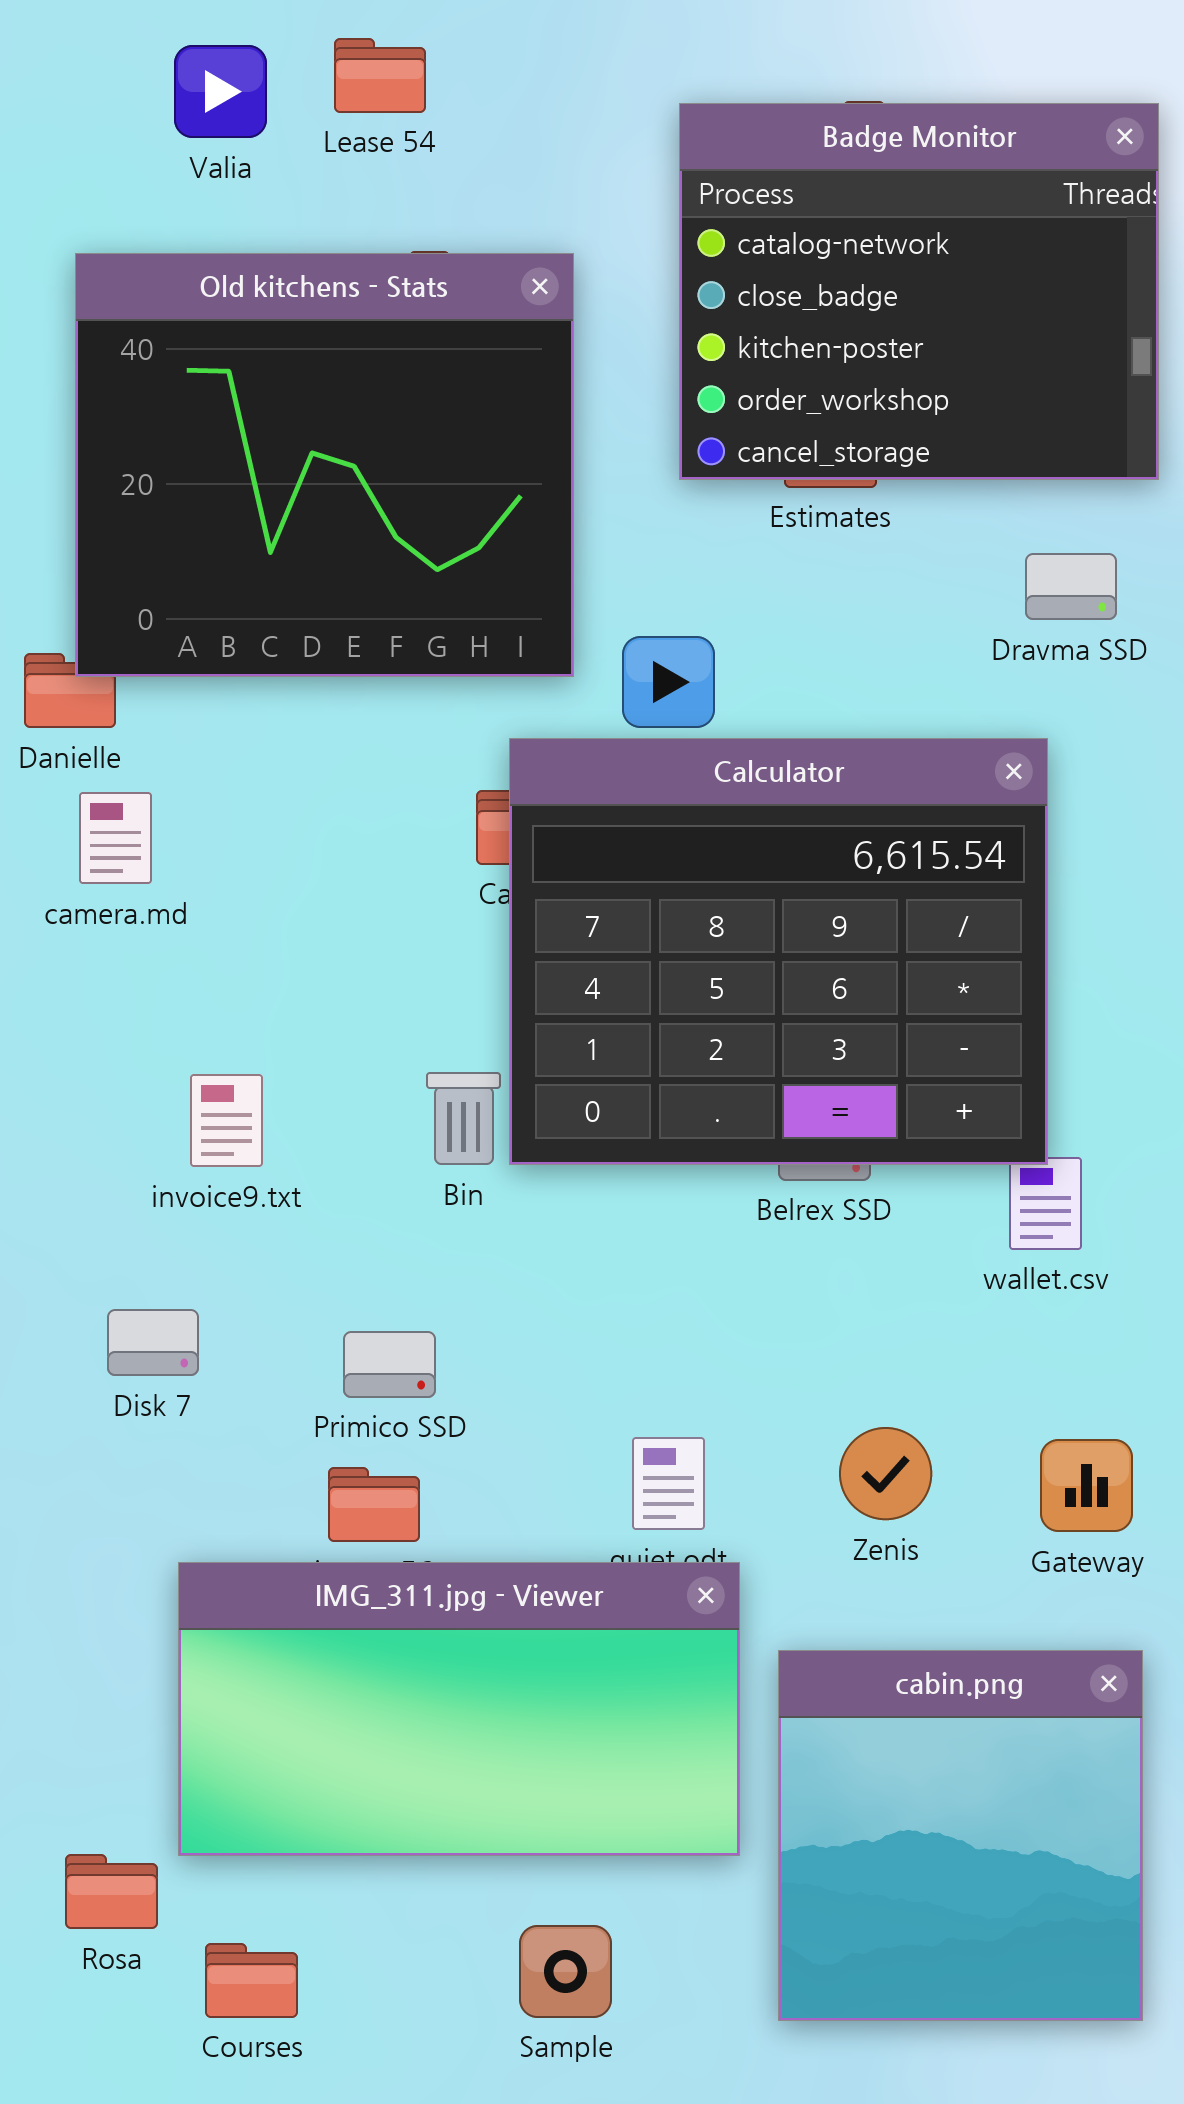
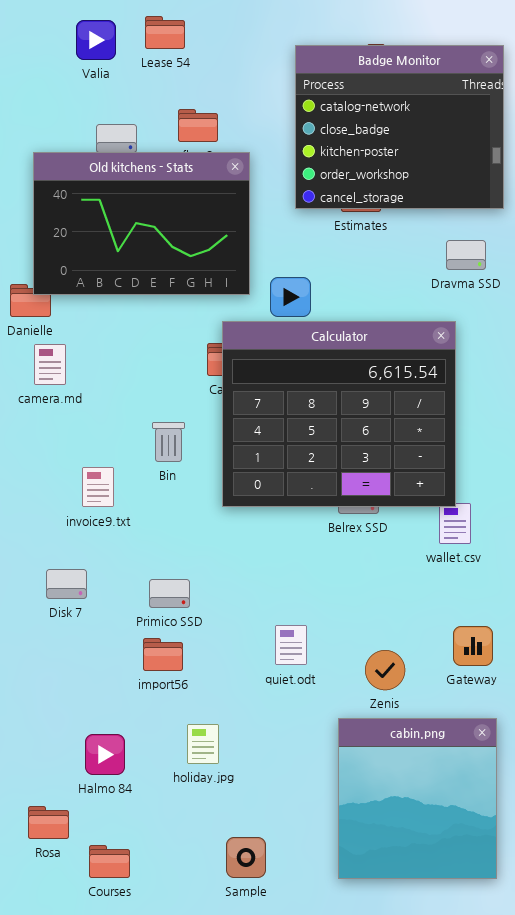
Old kitchens - Stats: [75,253,574,677] -> [33,152,250,295], resized
Bin: [426,1072,501,1165] -> [152,422,185,462], moved
Zenis: [839,1427,932,1520] -> [365,650,405,690], moved
IMG_311.jpg - Viewer: [178,1562,740,1856] -> none, closed

